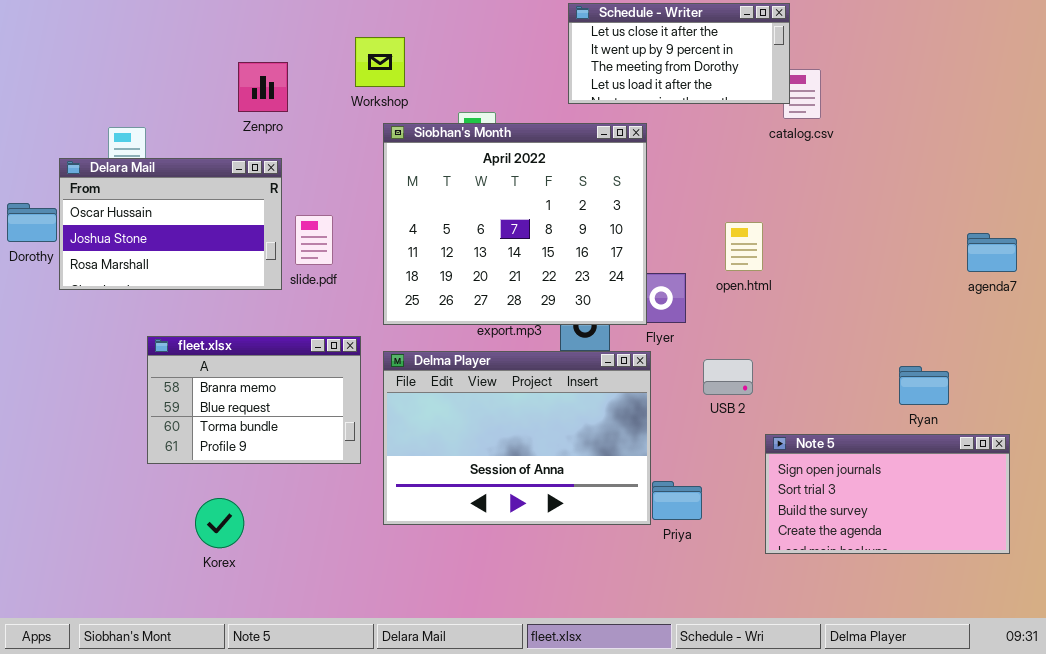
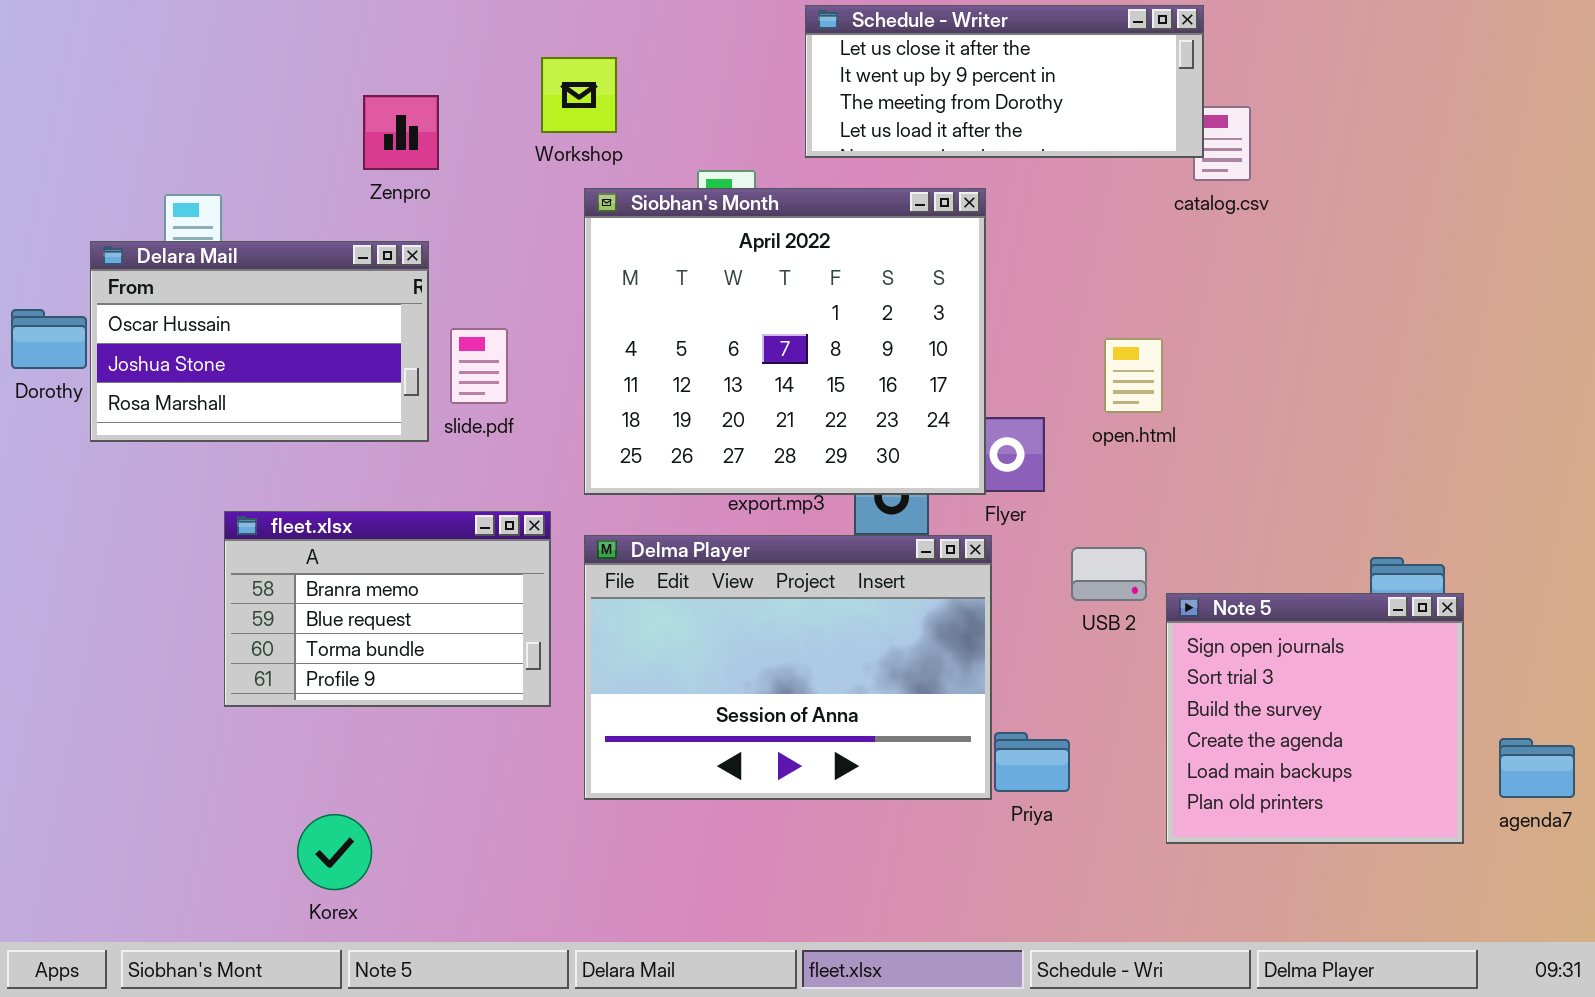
Schedule - Writer: [568,3,790,104] -> [805,5,1204,158], resized
agenda7: [967,233,1017,272] -> [1499,738,1575,798], moved
Note 5: [765,434,1010,554] -> [1166,593,1464,844], resized
Korex: [195,498,244,548] -> [297,814,372,890], moved

